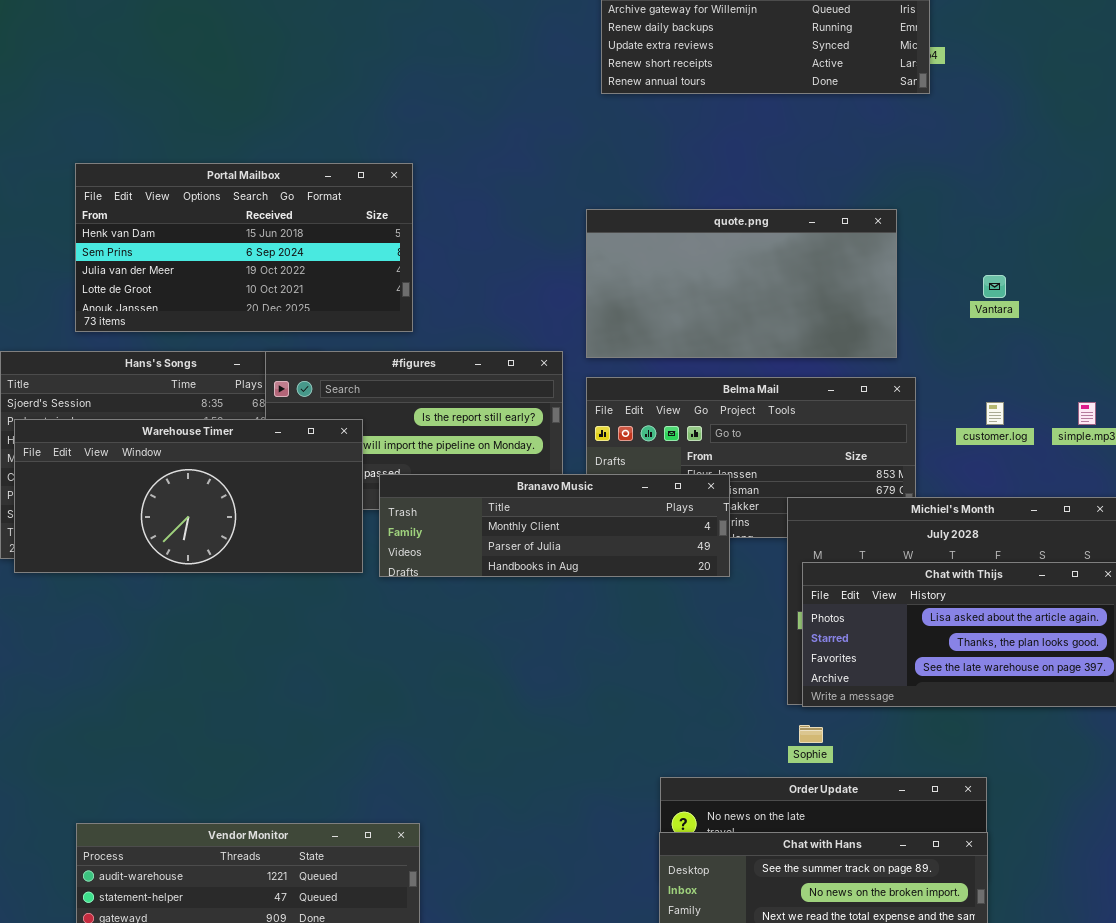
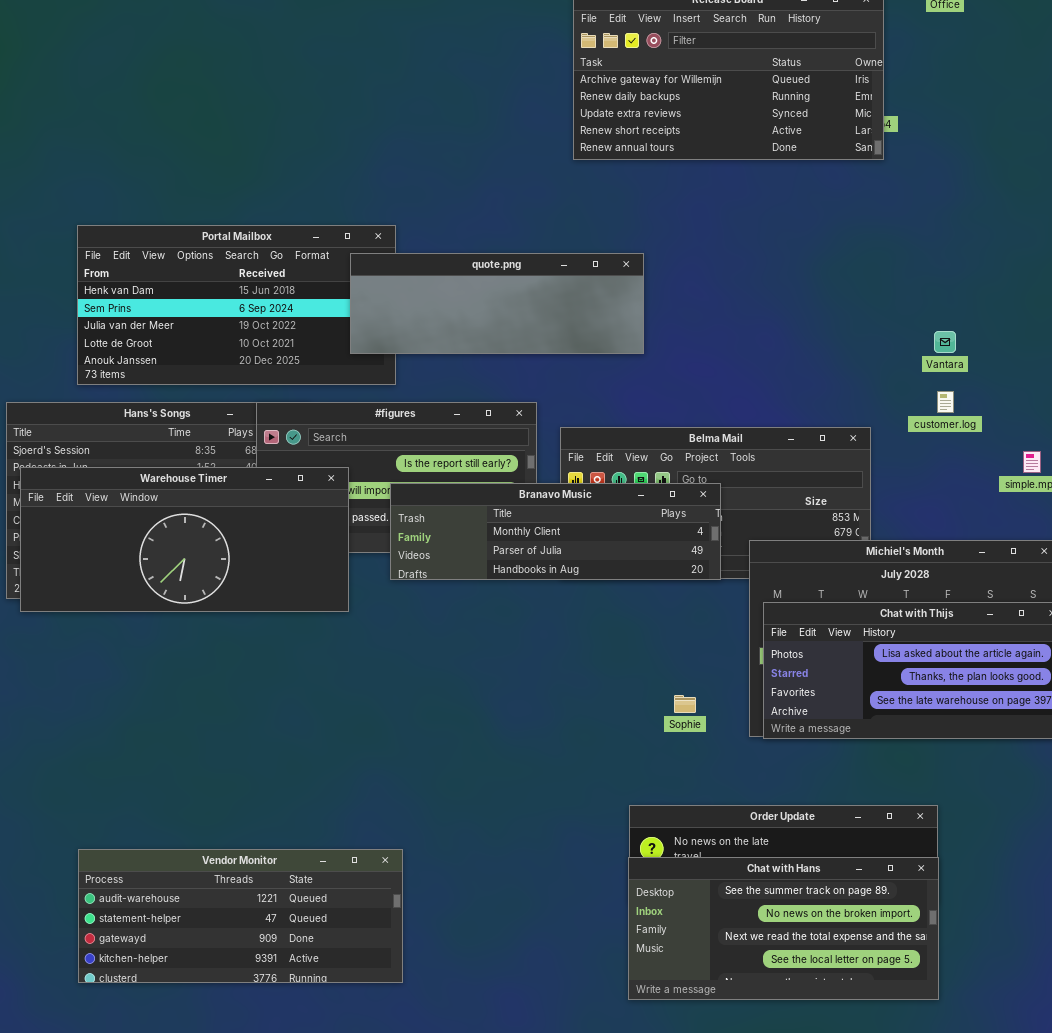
quote.png: [586,209,897,358] -> [350,253,644,354], moved, resized
customer.log: [986,402,1004,425] -> [937,391,954,413], moved
Branavo Music: [379,474,730,577] -> [390,483,721,580], moved
Sophie: [799,725,823,743] -> [674,695,696,713], moved

